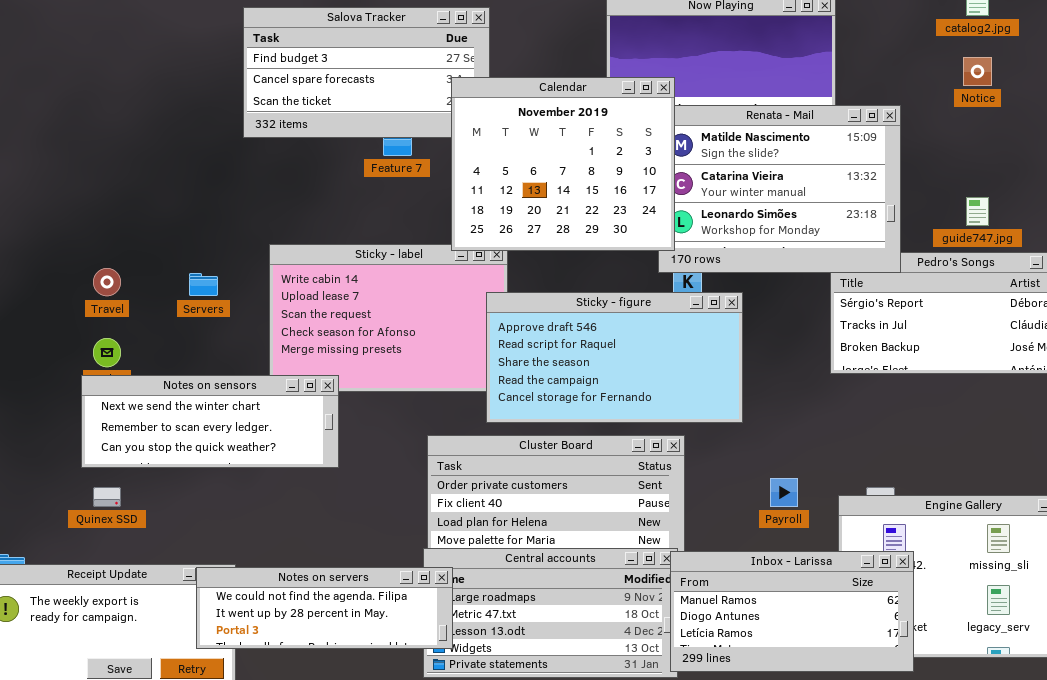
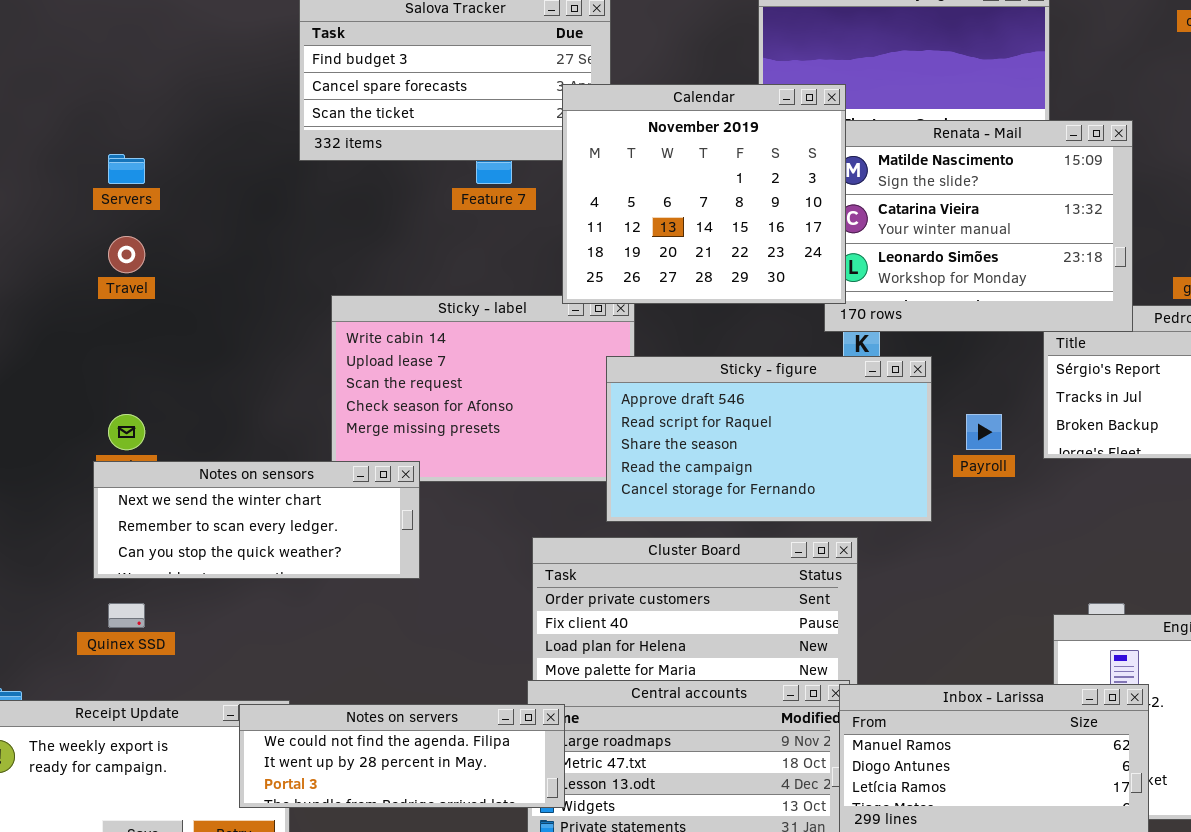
Travel: [93,268,121,296] -> [108,236,145,273], moved
Servers: [189,273,218,296] -> [108,154,145,184], moved
Payroll: [770,478,798,507] -> [966,414,1002,450], moved

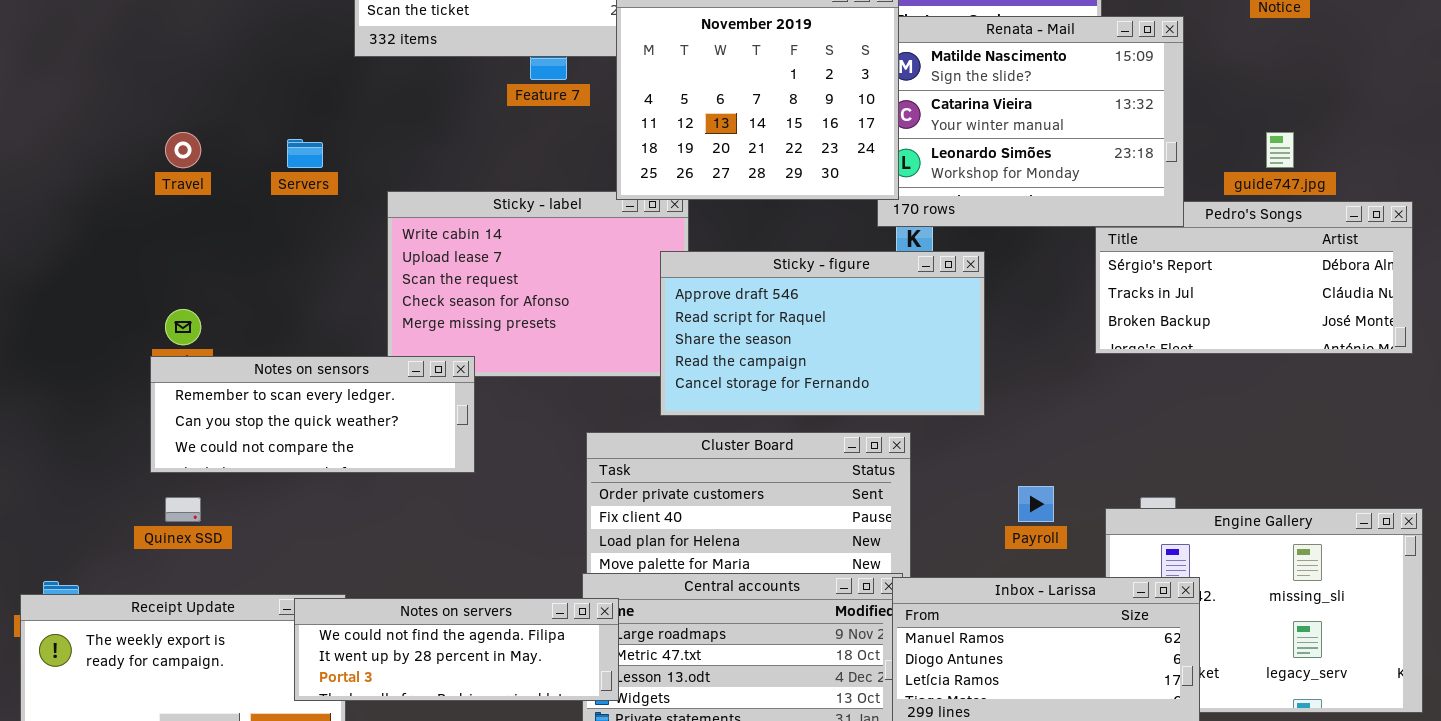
Servers: [108,154,145,184] -> [287,139,323,168], moved
Payroll: [966,414,1002,450] -> [1018,486,1054,522], moved
Notes on sensors: [93,461,420,579] -> [150,356,475,473], scrolled down 1 row

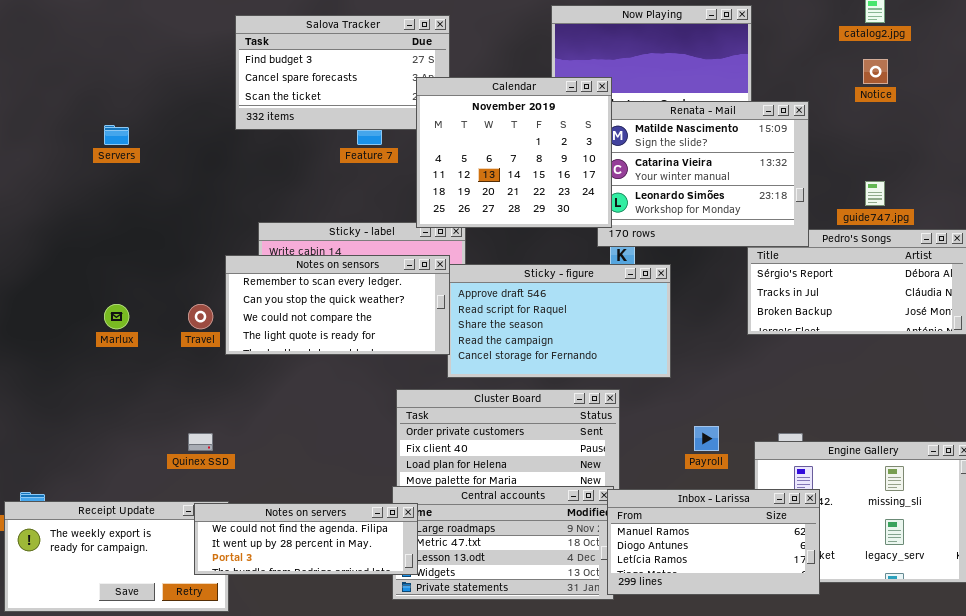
Travel: [165,132,201,168] -> [188,304,213,329], moved
Servers: [287,139,323,168] -> [104,125,129,145], moved
Notes on sensors: [150,356,475,473] -> [225,255,450,355], moved, resized
Quinex SSD: [165,497,201,522] -> [188,433,213,451], moved

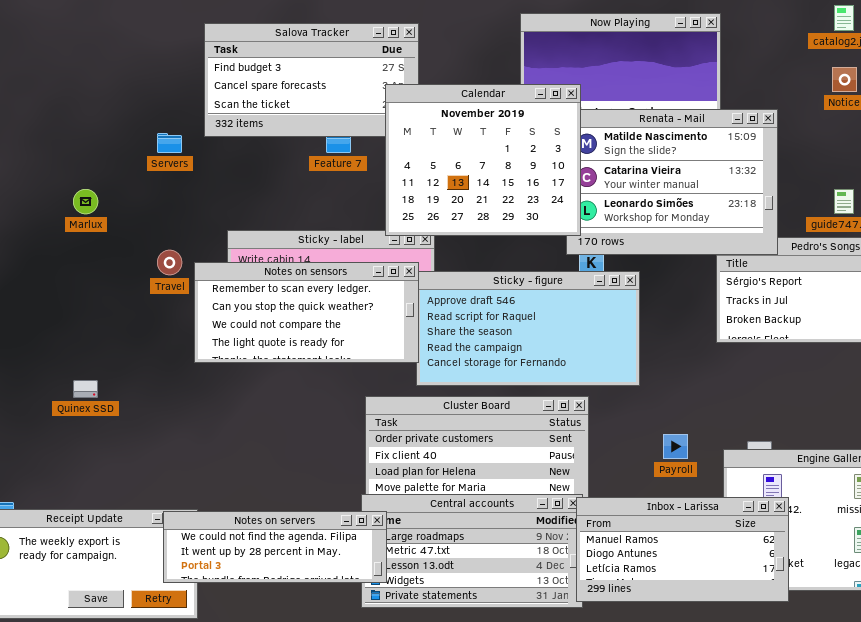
Servers: [104,125,129,145] -> [157,133,182,153], moved
Marlux: [104,304,129,329] -> [73,189,98,214], moved
Travel: [188,304,213,329] -> [157,250,182,275], moved
Quinex SSD: [188,433,213,451] -> [73,380,98,398], moved

